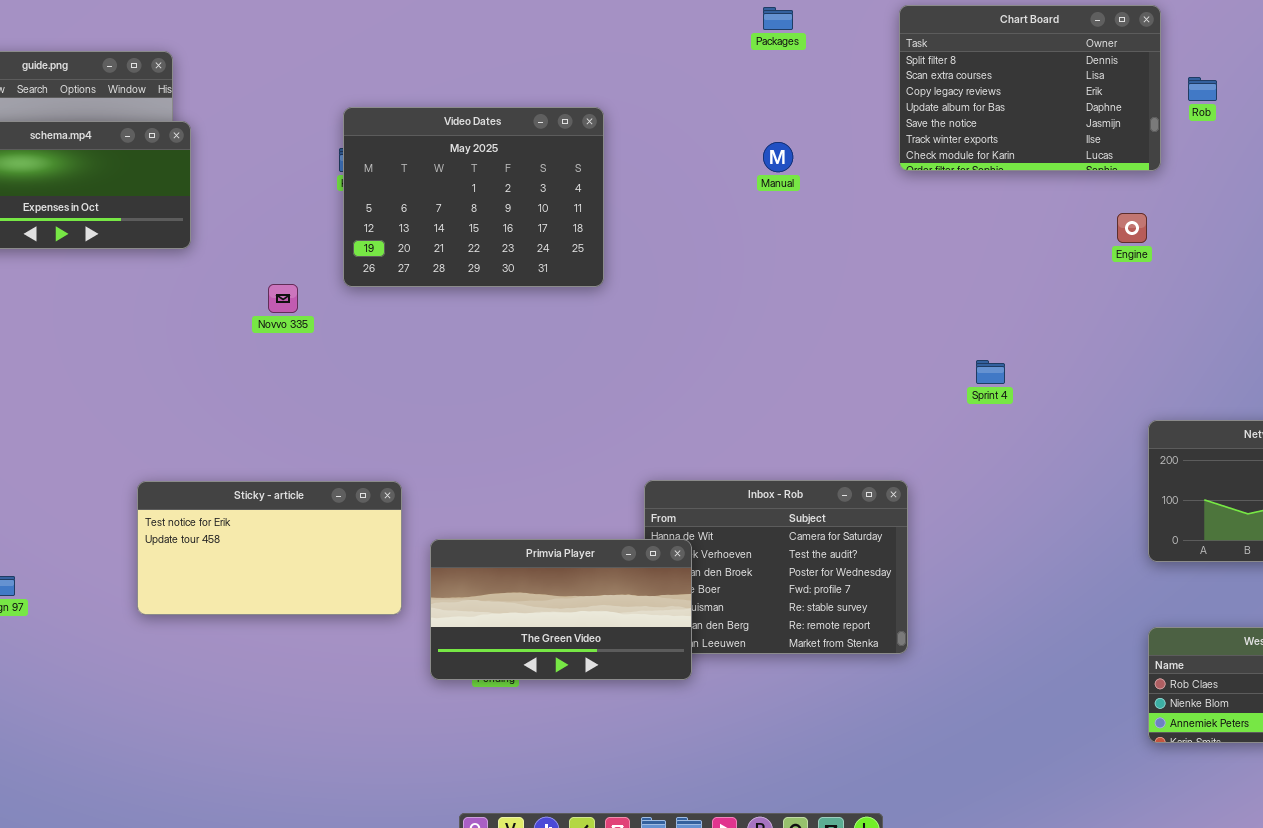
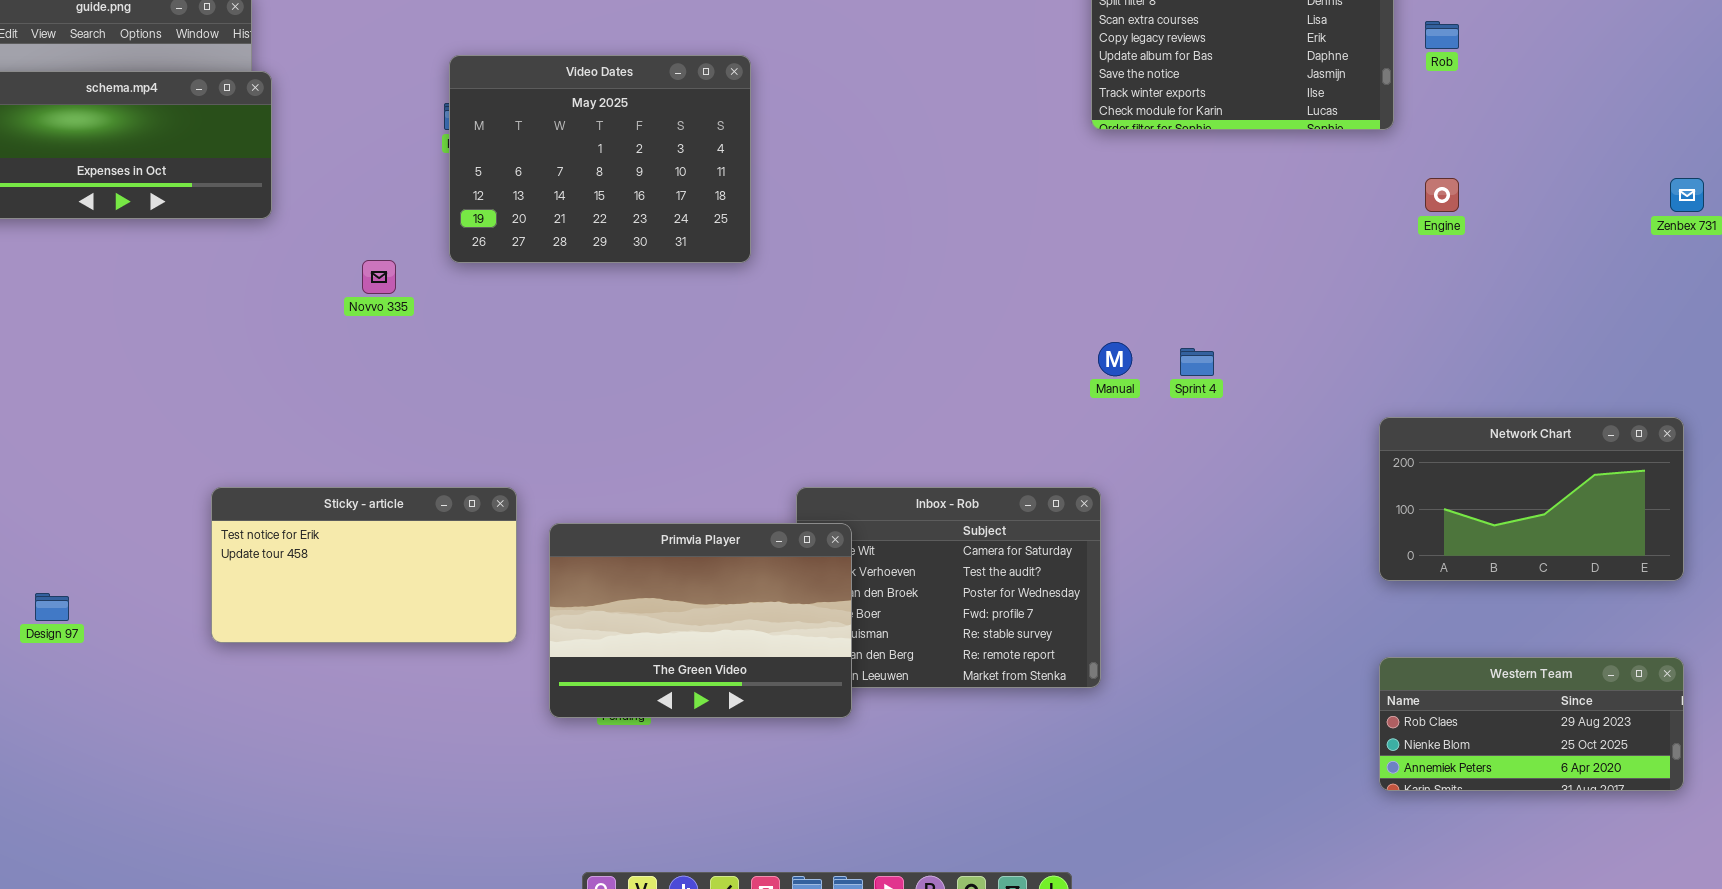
Manual: [763,142,793,172] -> [1098,342,1132,376], moved
Engine: [1117,213,1147,243] -> [1425,178,1459,212], moved
Primvia Player: [430,539,692,680] -> [549,523,852,718], resized

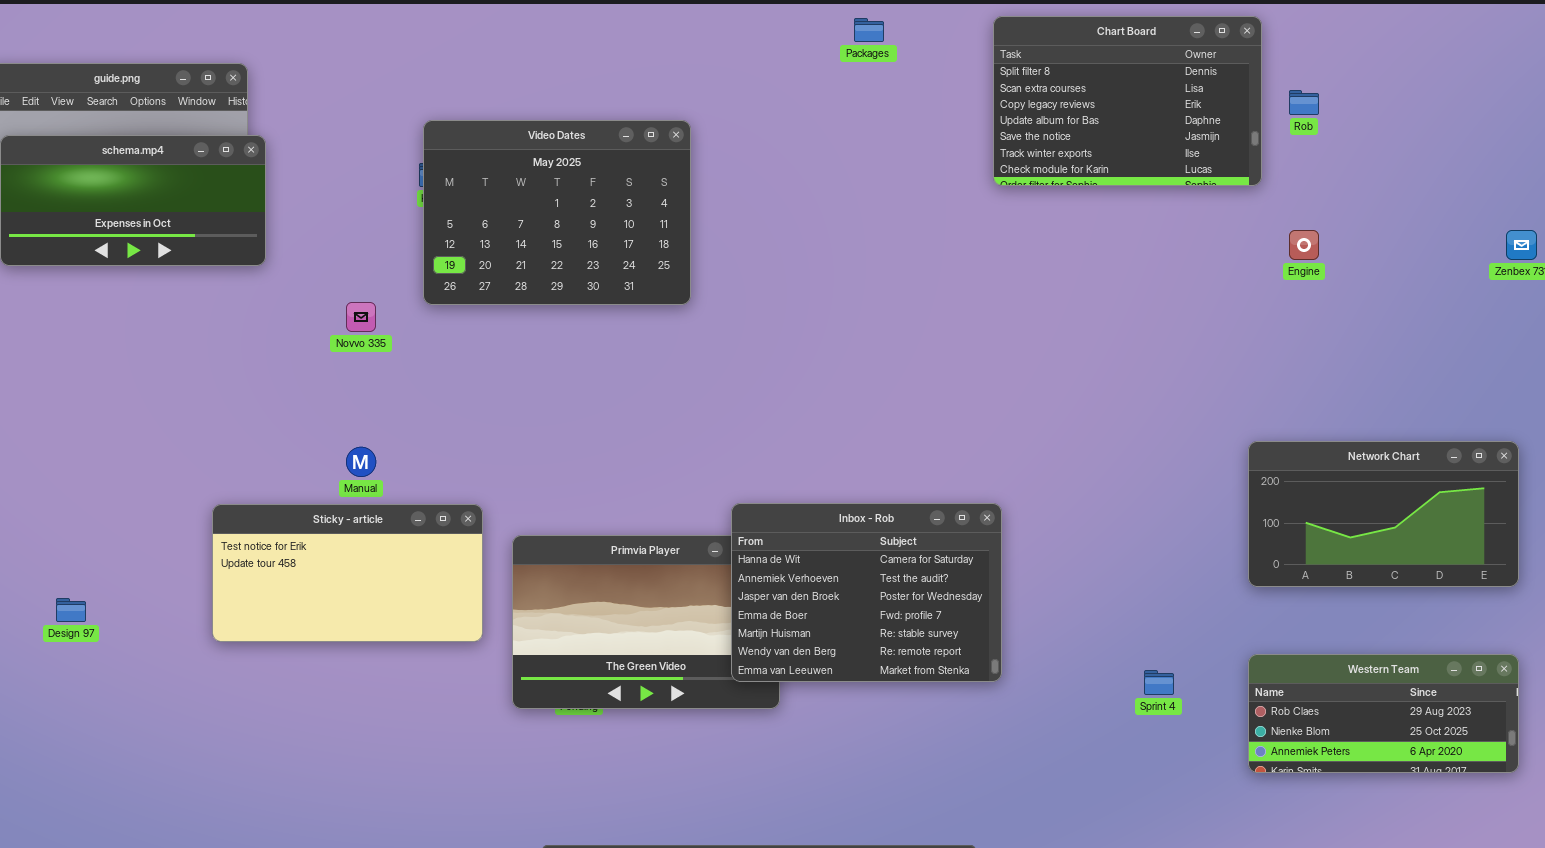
Manual: [1098,342,1132,376] -> [346,447,376,477], moved
Sprint 4: [1180,348,1214,376] -> [1144,670,1174,695], moved
Inbox - Rob: [796,487,1101,688] -> [731,503,1002,682], raised

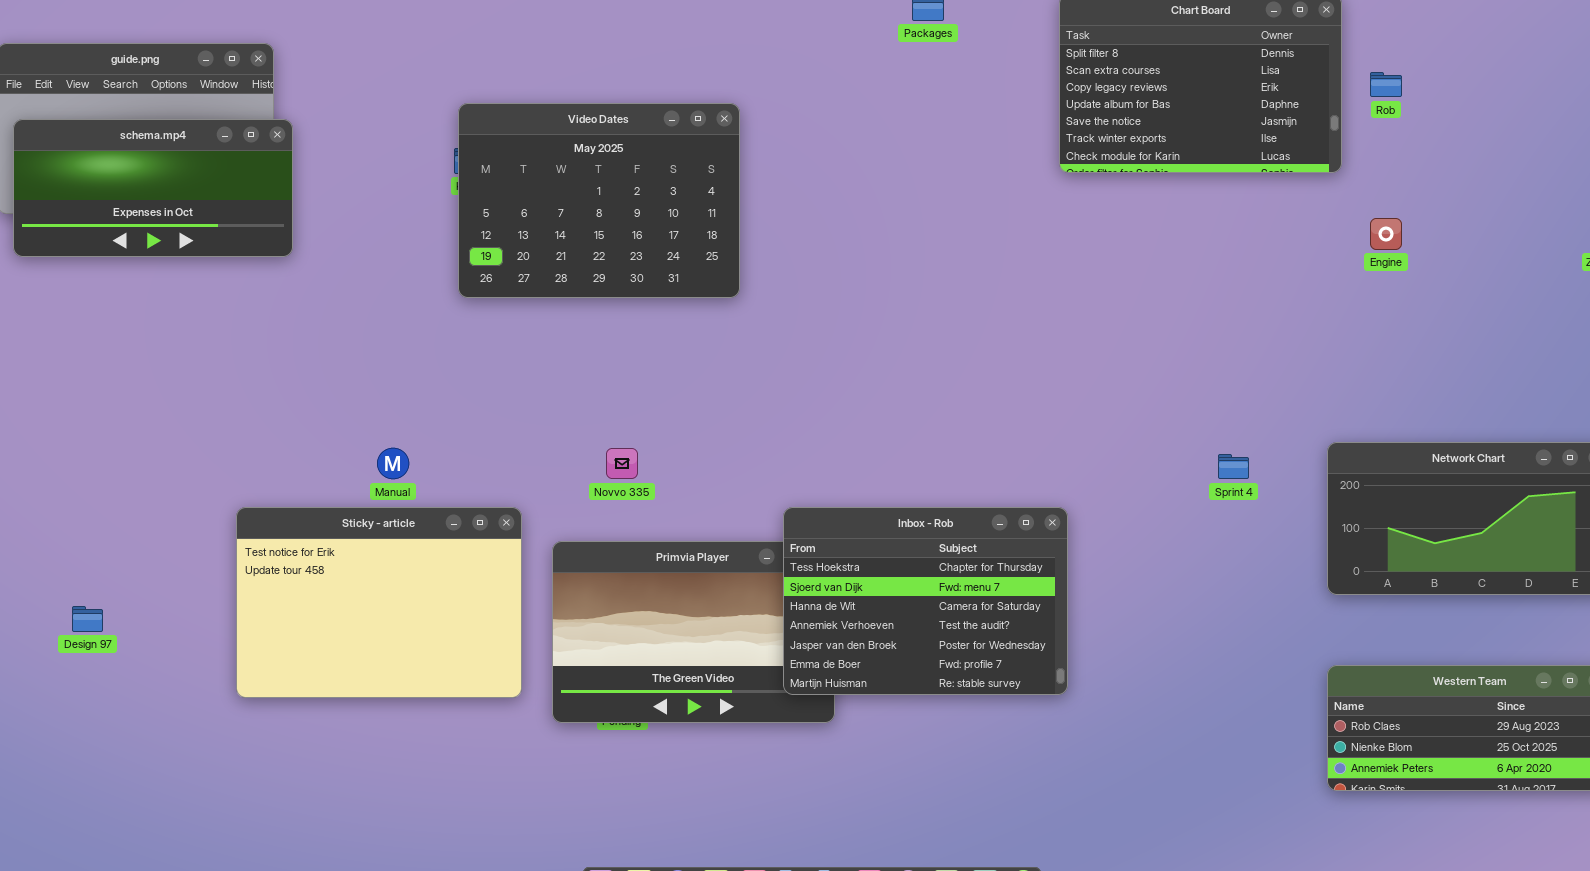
Novvo 335: [346,302,376,332] -> [606,448,638,479], moved
Inbox - Rob: [731,503,1002,682] -> [783,507,1068,695], scrolled up 2 rows
Sticky - article: [212,504,483,642] -> [236,507,522,698], resized
Sprint 4: [1144,670,1174,695] -> [1218,454,1249,479], moved

